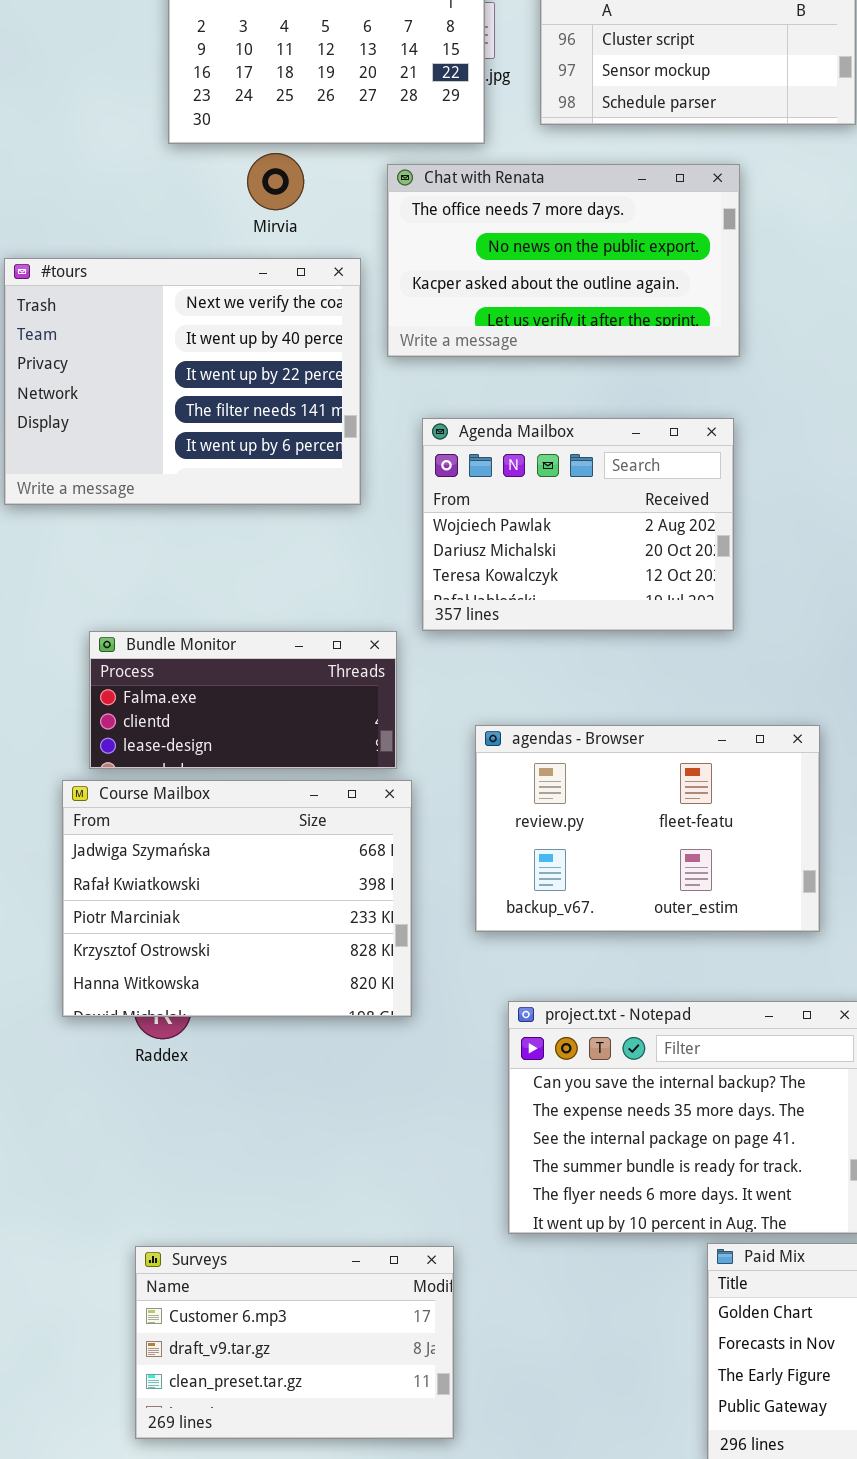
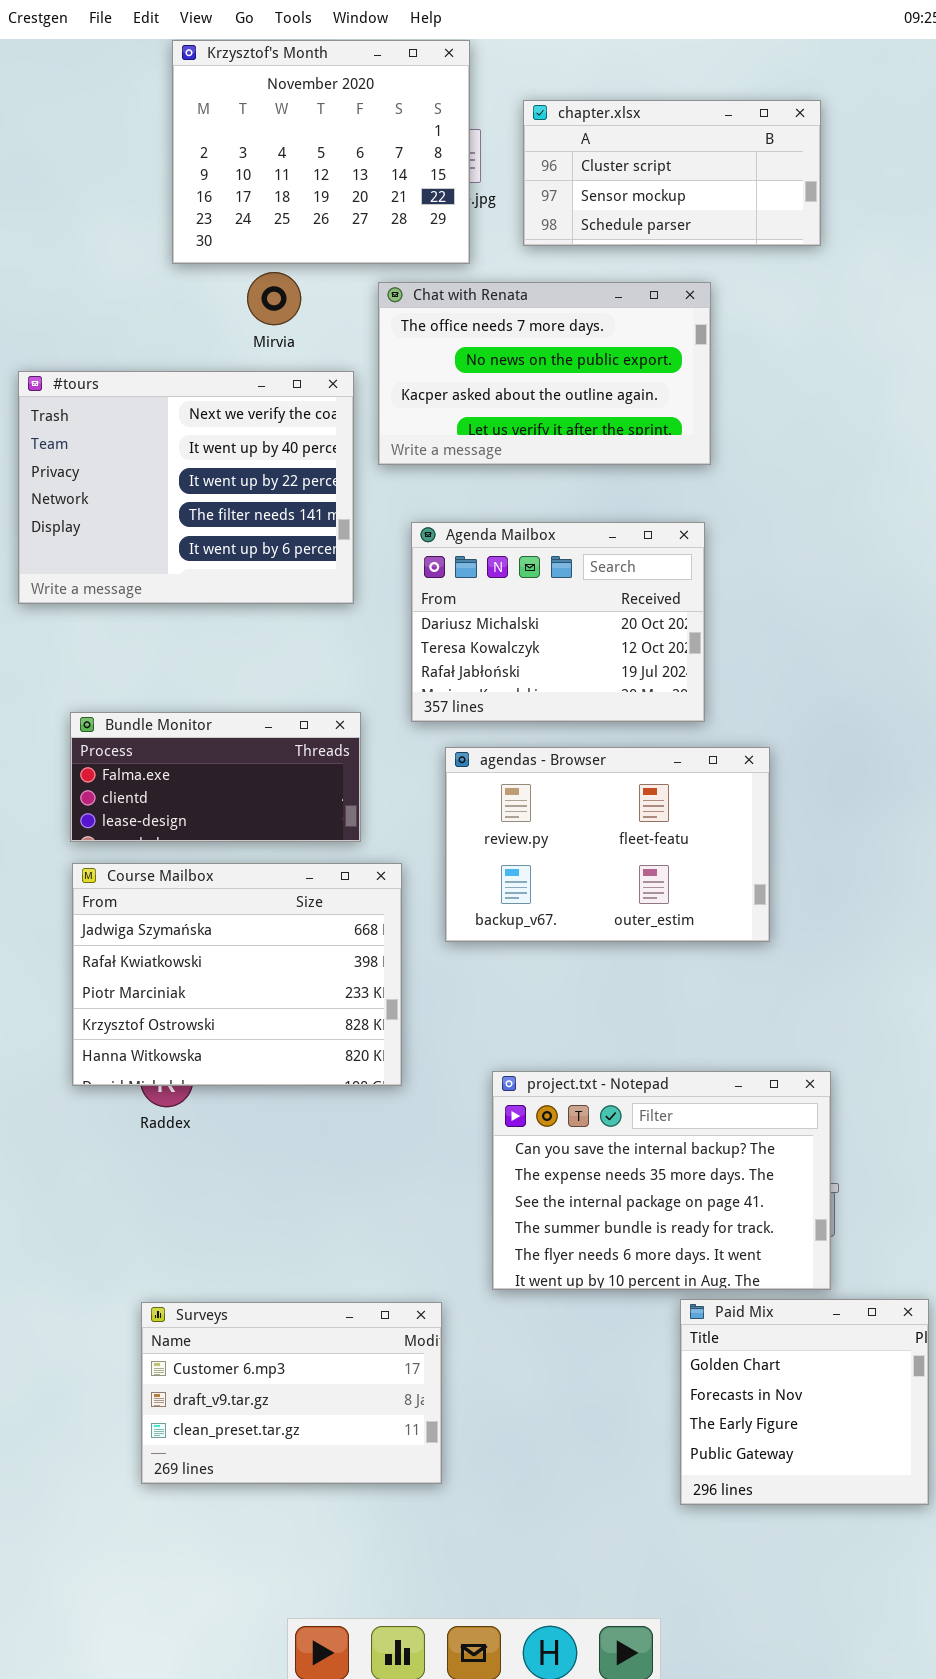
Agenda Mailbox: [422,418,734,631] -> [411,522,705,722], scrolled down 1 row
Bundle Monitor: [89,631,397,769] -> [70,712,361,842], moved
agendas - Browser: [475,725,820,932] -> [445,747,770,942], moved

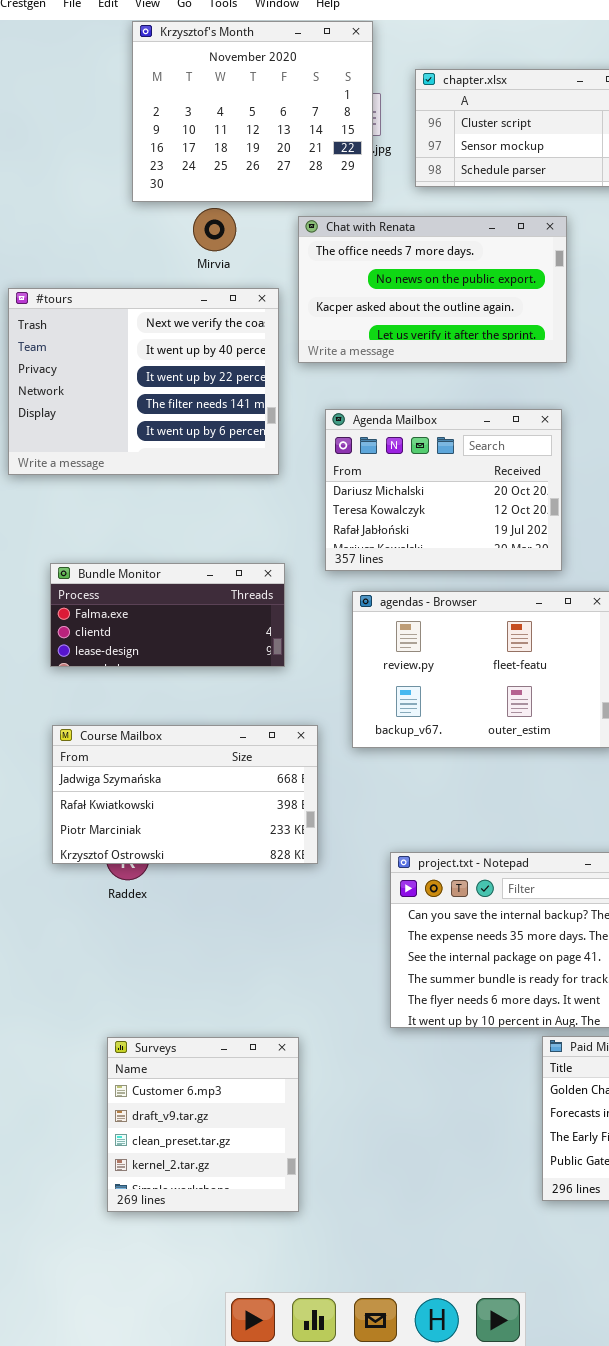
Course Mailbox: [72,863,402,1086] -> [52,725,318,864], resized
Surveys: [141,1302,442,1484] -> [107,1037,299,1212], resized

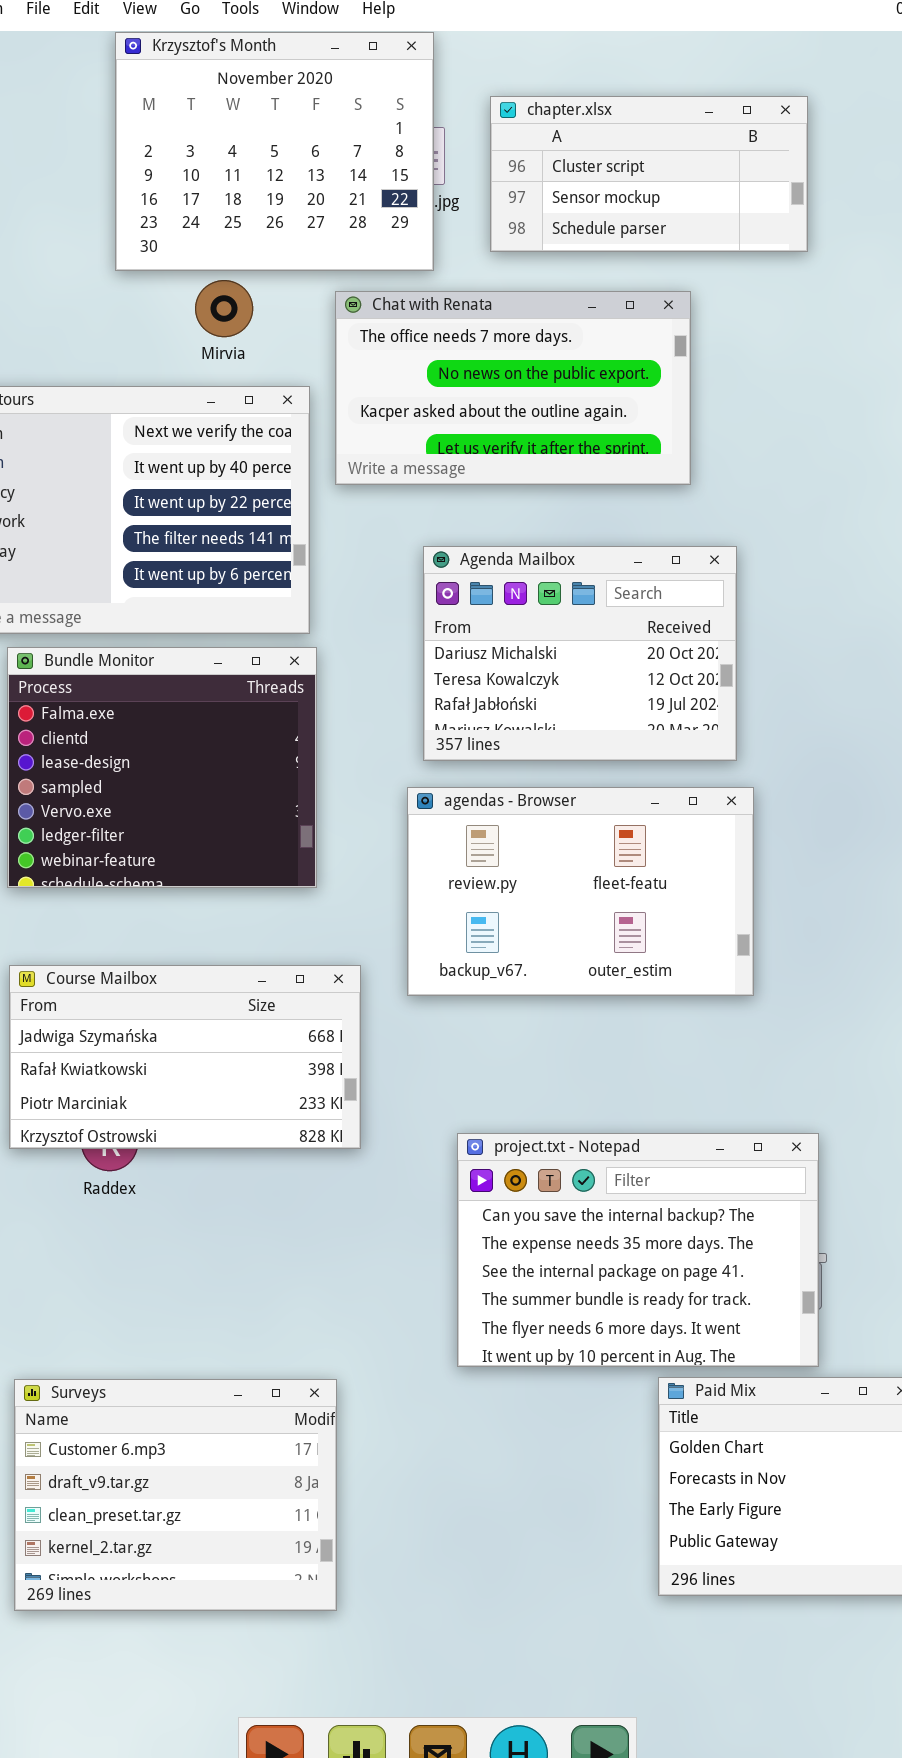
Agenda Mailbox: [325,409,562,571] -> [423,546,737,761], moved
Bundle Monitor: [50,563,285,667] -> [7,647,317,888], resized
Surveys: [107,1037,299,1212] -> [14,1379,337,1611], resized

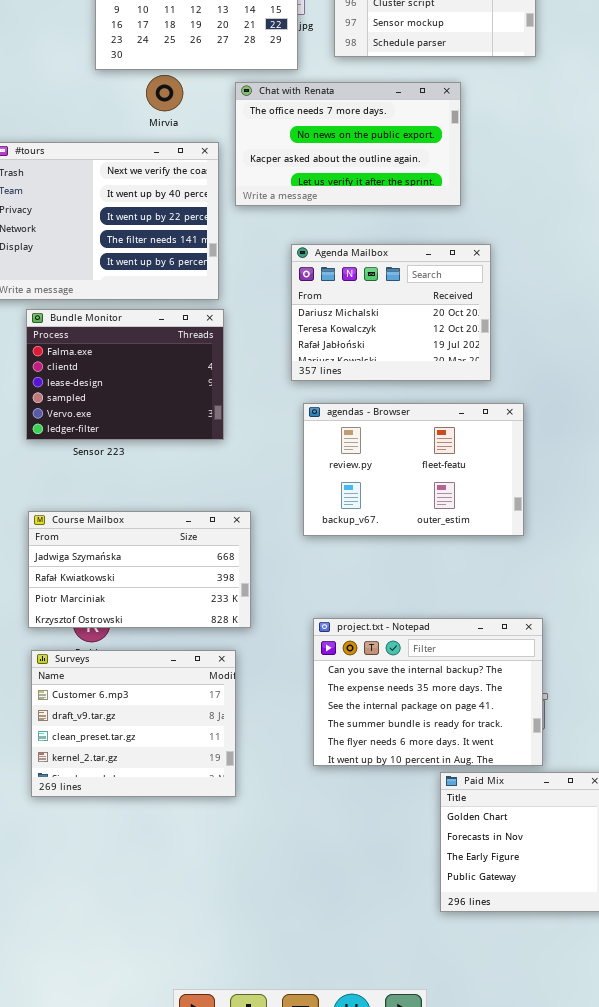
Bundle Monitor: [7,647,317,888] -> [26,309,224,440], resized
agendas - Browser: [407,787,754,996] -> [303,403,524,536], moved
Surveys: [14,1379,337,1611] -> [31,650,236,797], moved

